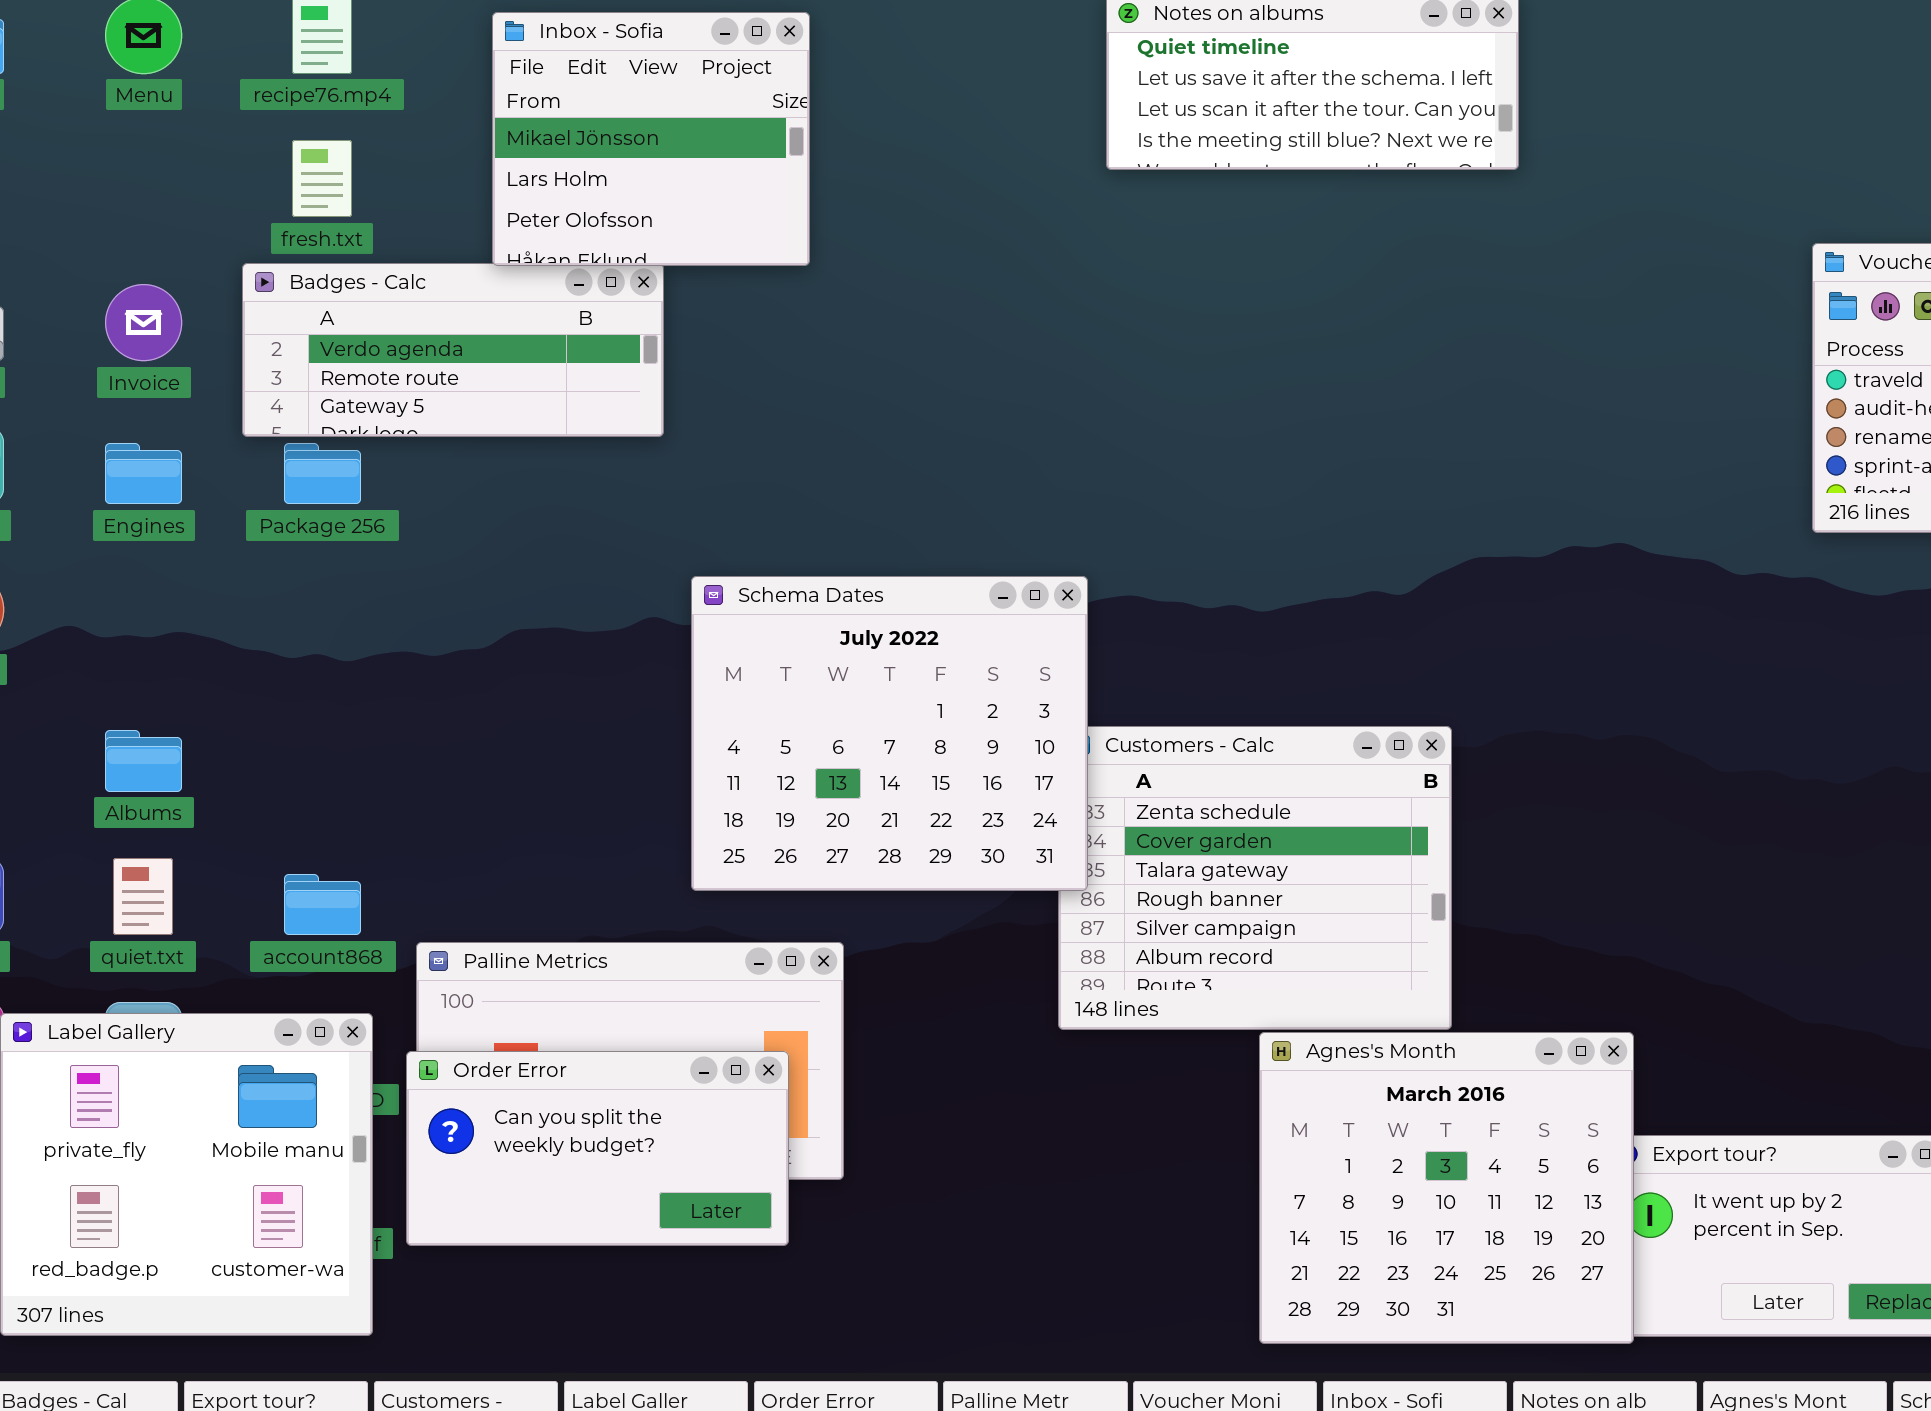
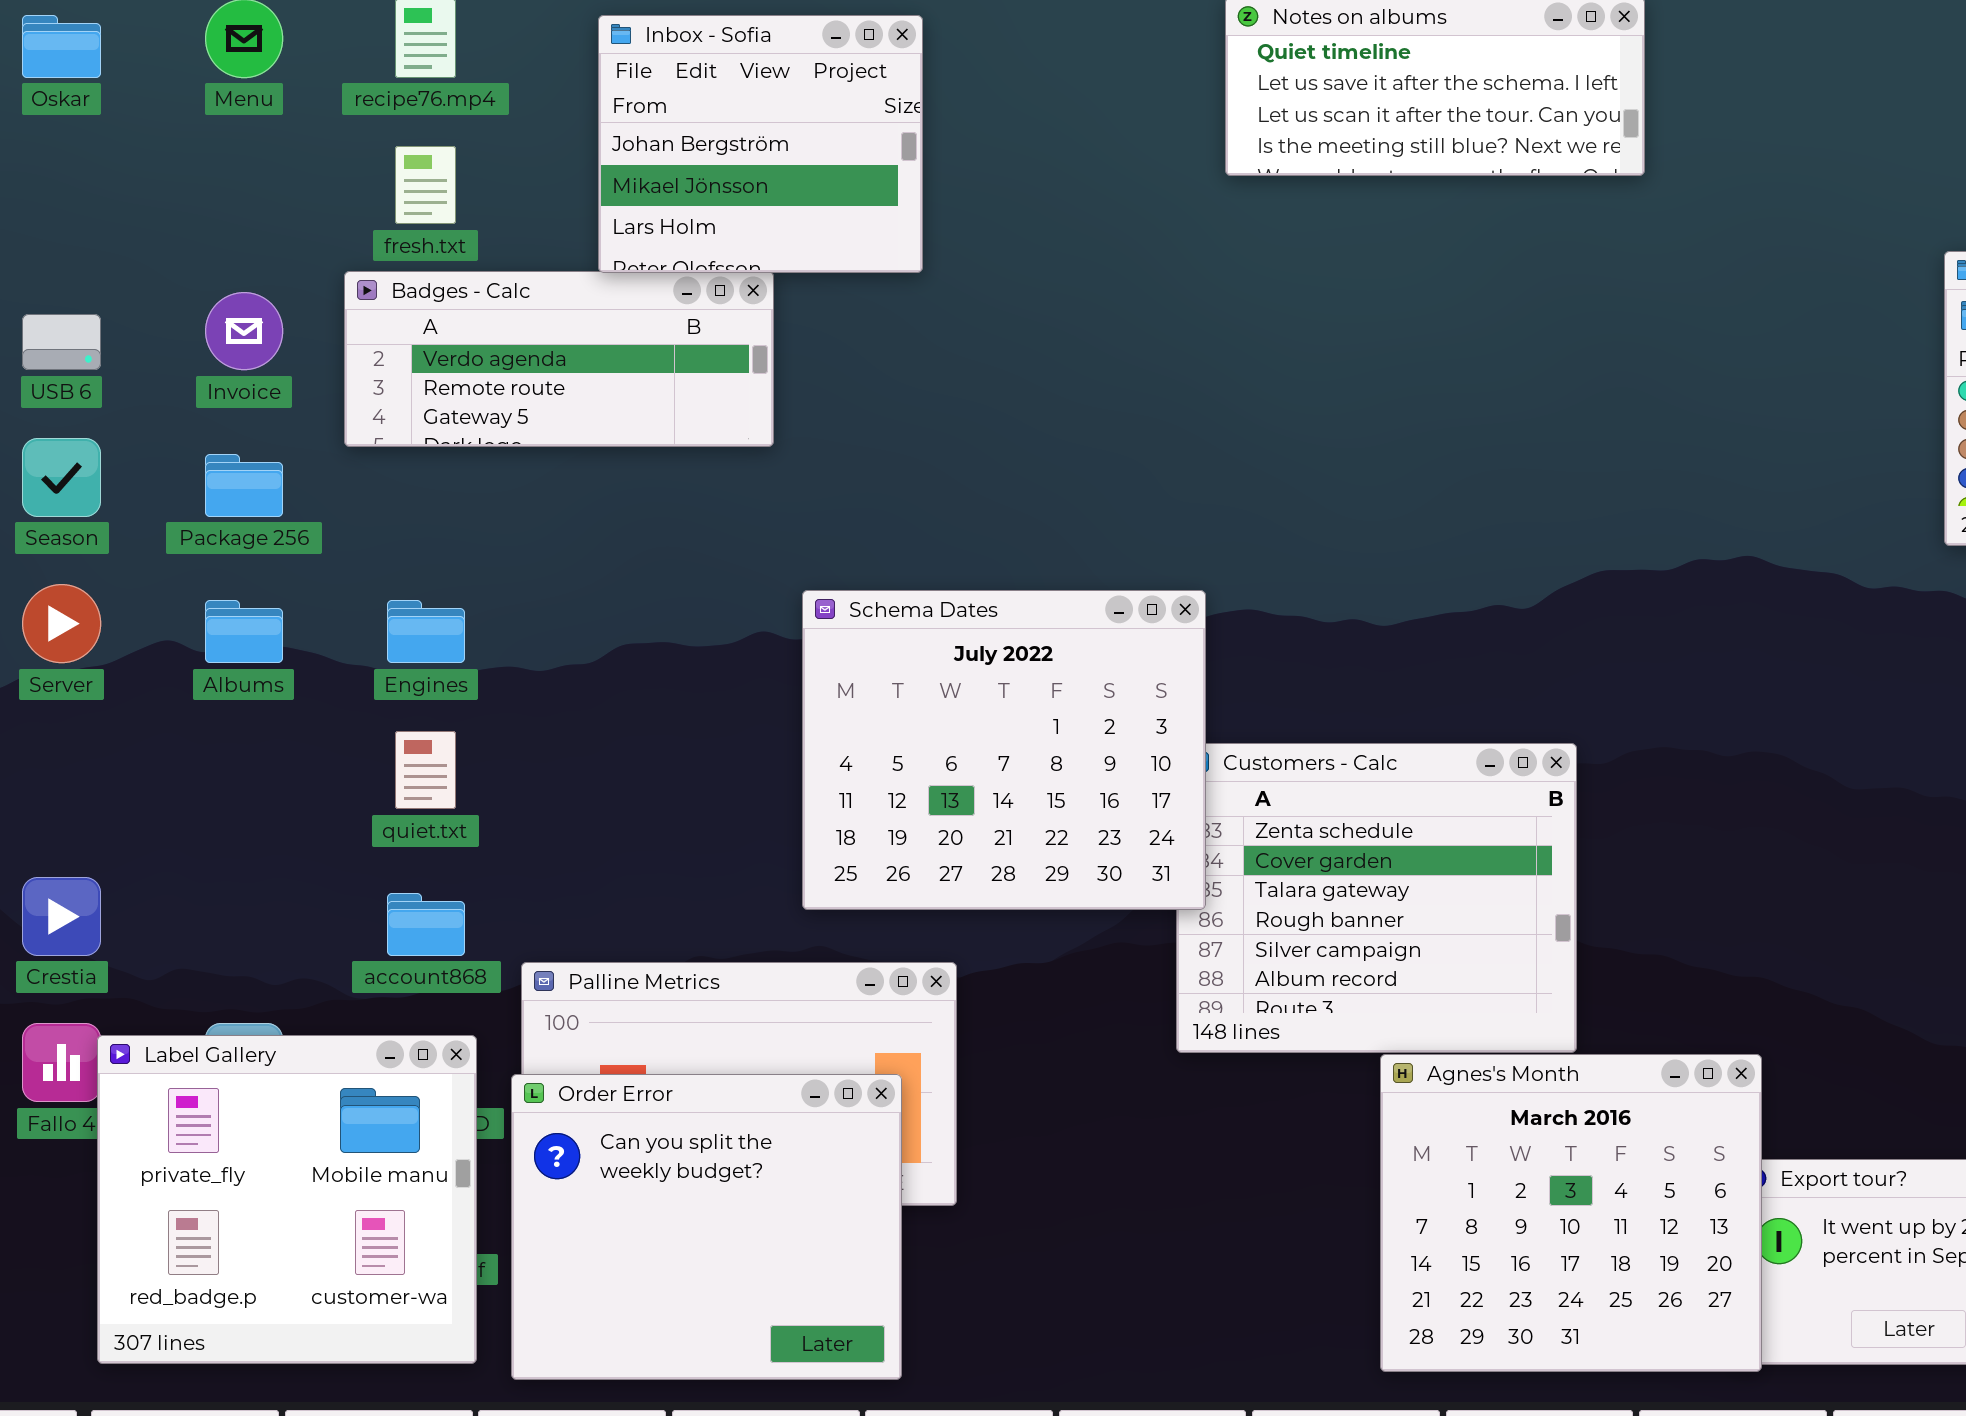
Inbox - Sofia: [492,12,810,266] -> [598,15,923,273], scrolled up 1 row
Engines: [105,443,182,504] -> [387,600,465,663], moved
Package 256: [284,443,361,504] -> [205,454,283,517], moved
Albums: [105,730,182,792] -> [205,600,283,663], moved
quiet.txt: [113,858,173,935] -> [395,731,456,809], moved
Order Error: [406,1051,789,1246] -> [511,1074,902,1380], resized

